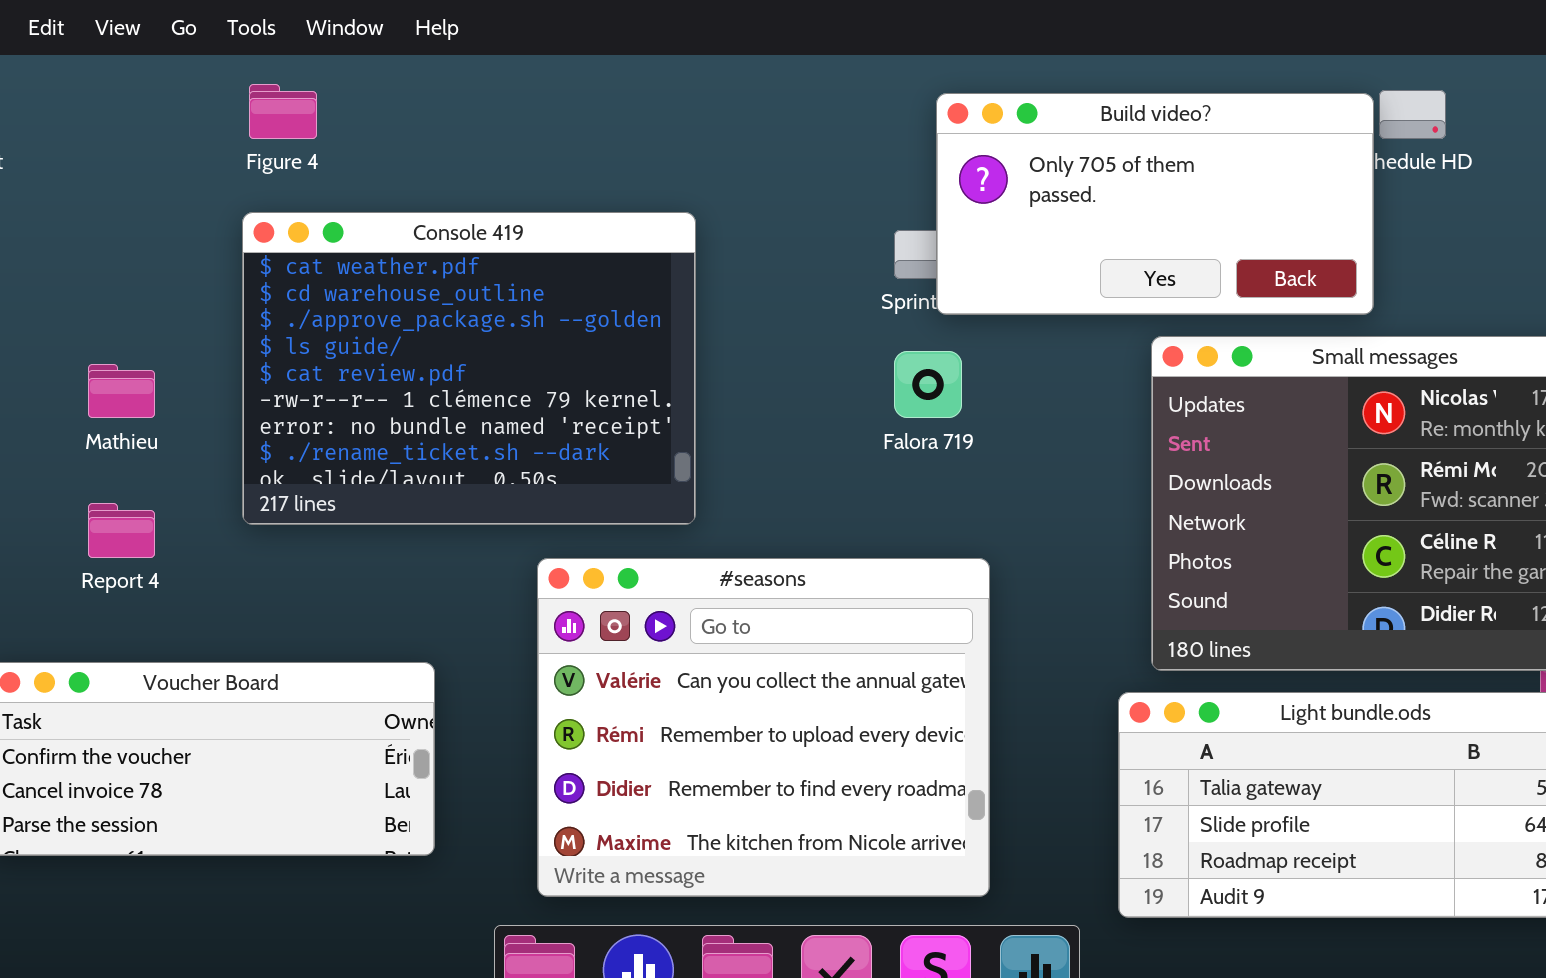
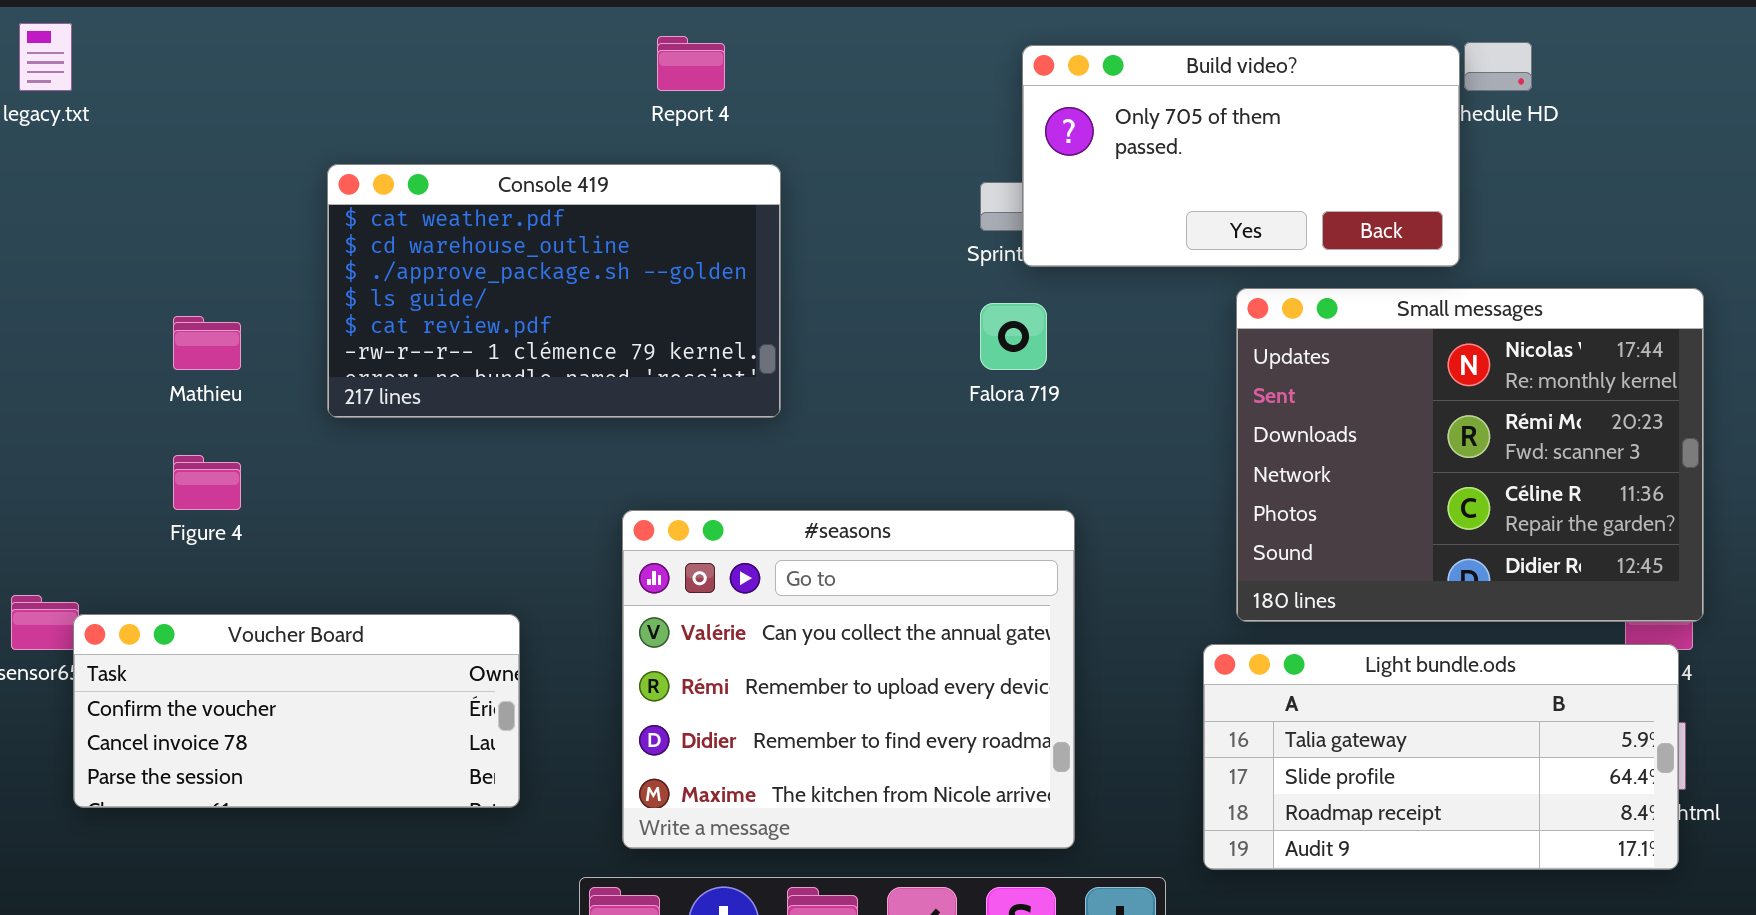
Figure 4: [249,84,317,139] -> [173,455,241,510], moved
Console 419: [242,212,696,525] -> [327,164,781,418], resized
Report 4: [88,503,155,558] -> [657,36,725,91], moved

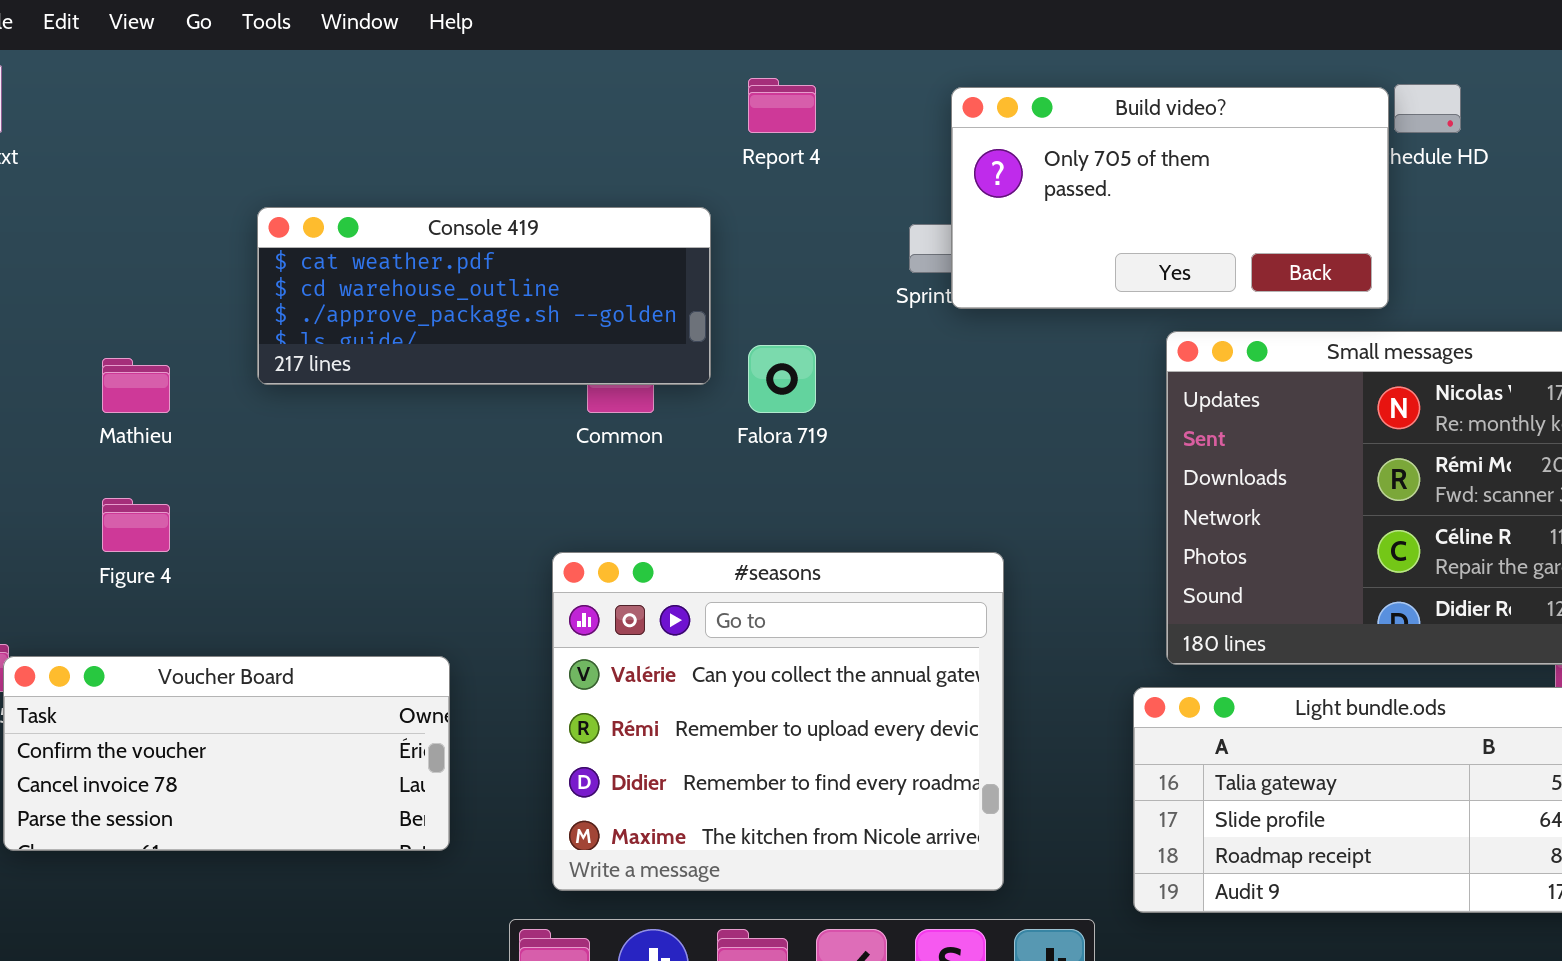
Report 4: [657,36,725,91] -> [748,78,816,133], moved
Console 419: [327,164,781,418] -> [257,207,711,385], resized
Falora 719: [980,303,1047,370] -> [748,345,816,413], moved

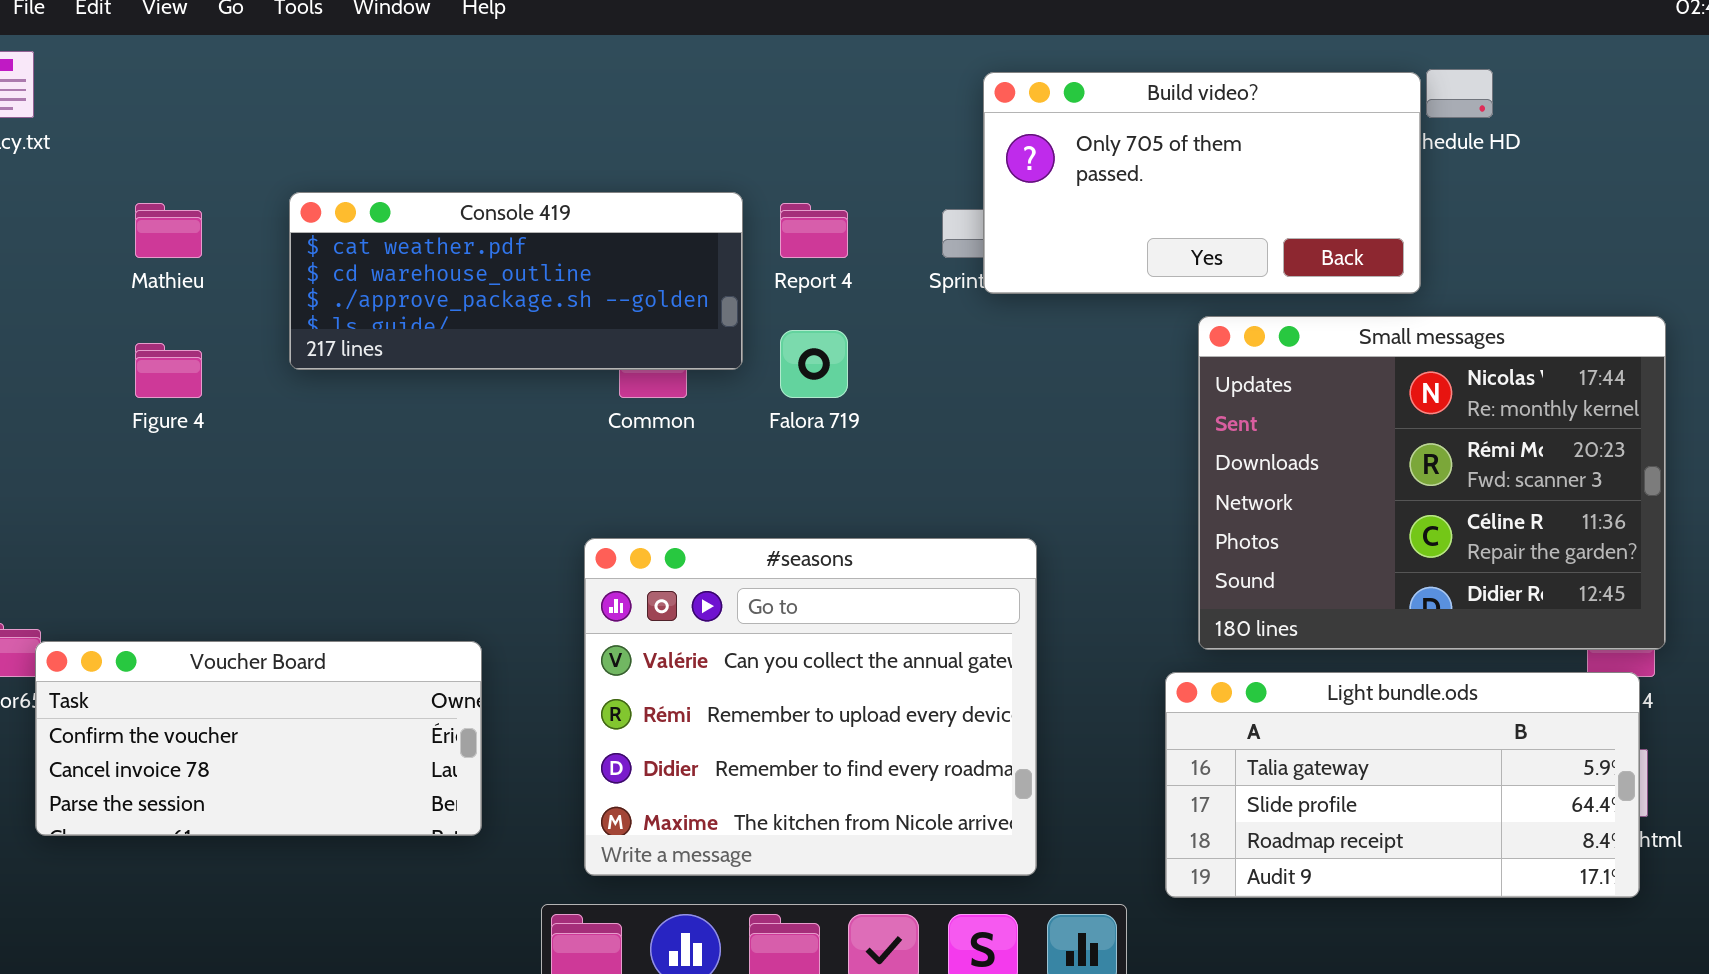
Report 4: [748,78,816,133] -> [780,203,848,258], moved
Mathieu: [102,358,170,413] -> [135,203,202,258], moved
Figure 4: [102,498,170,552] -> [135,343,202,398], moved

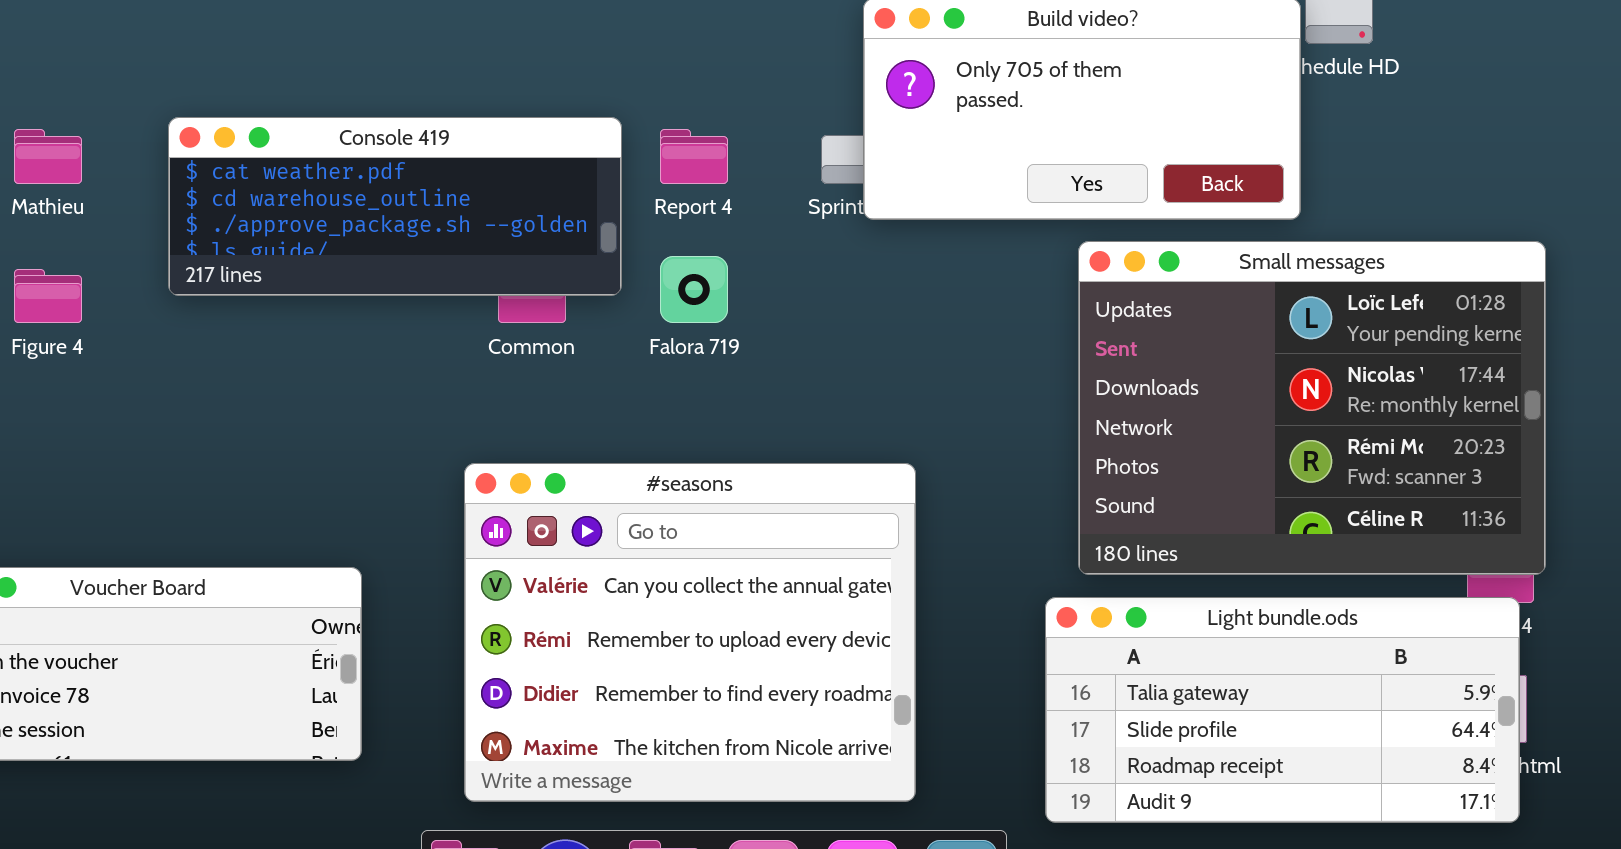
Small messages: [1198,316,1666,650] -> [1078,241,1546,575], scrolled up 1 row

